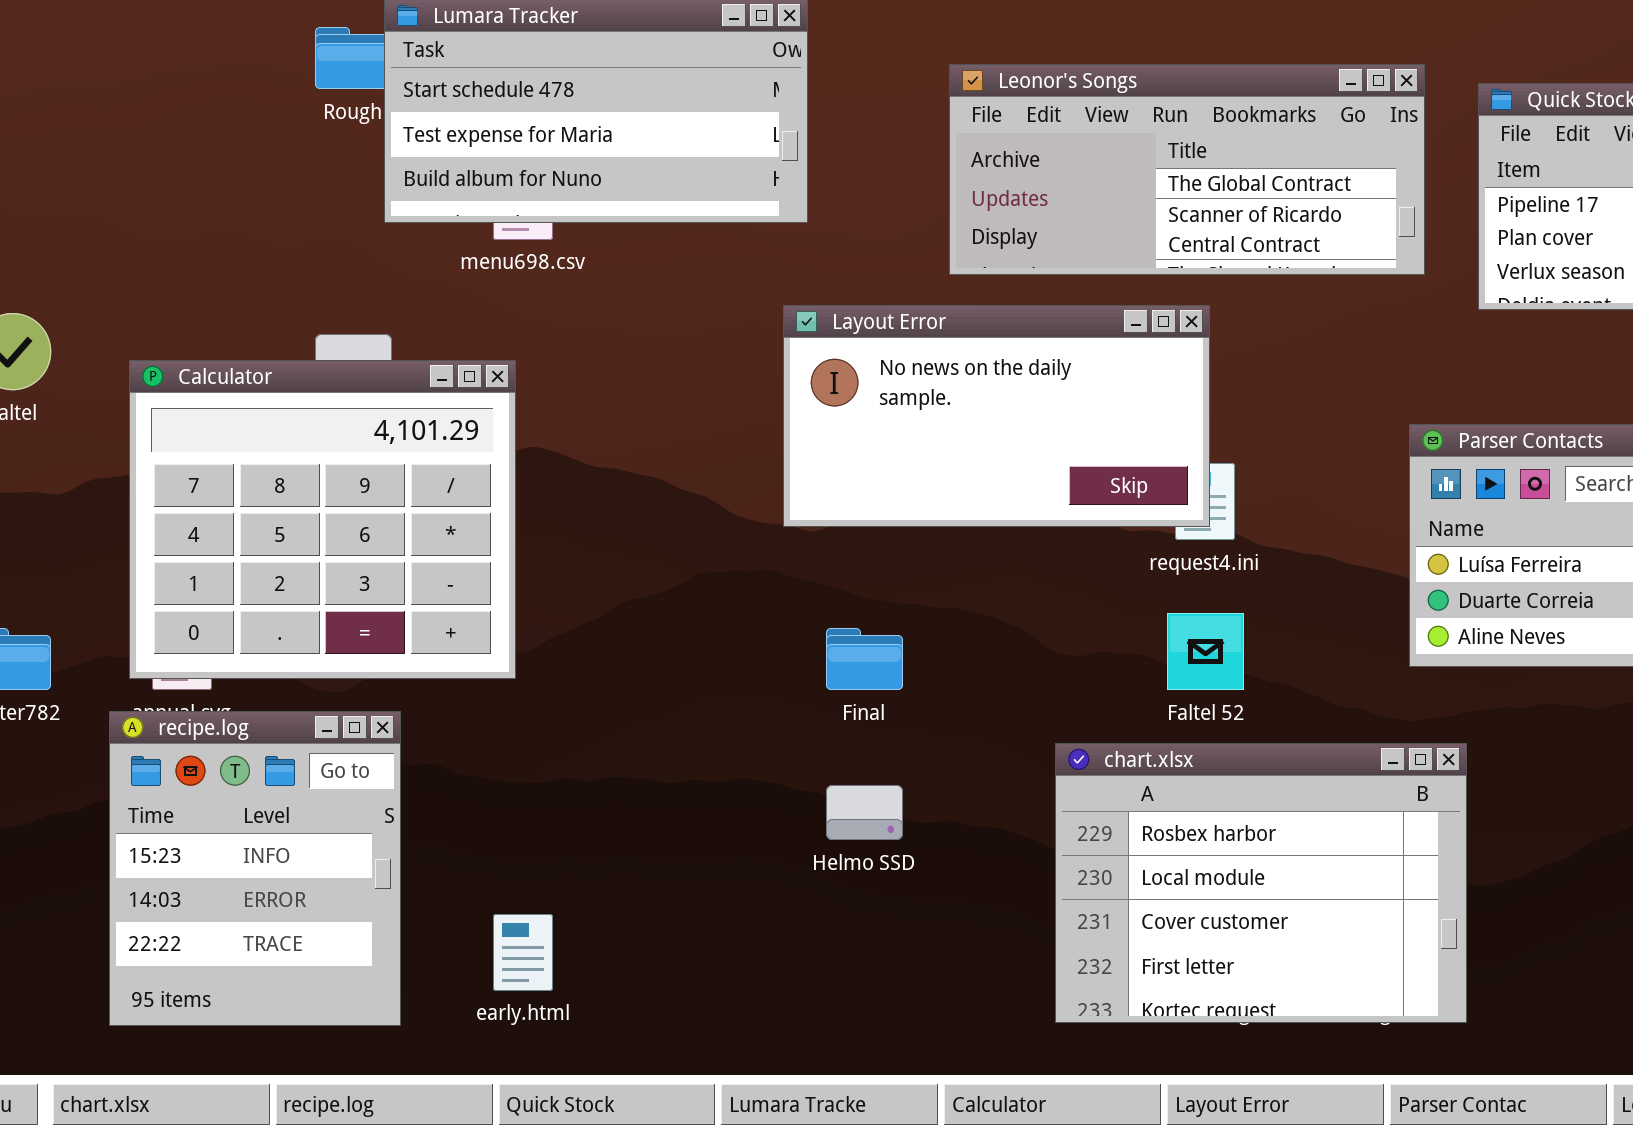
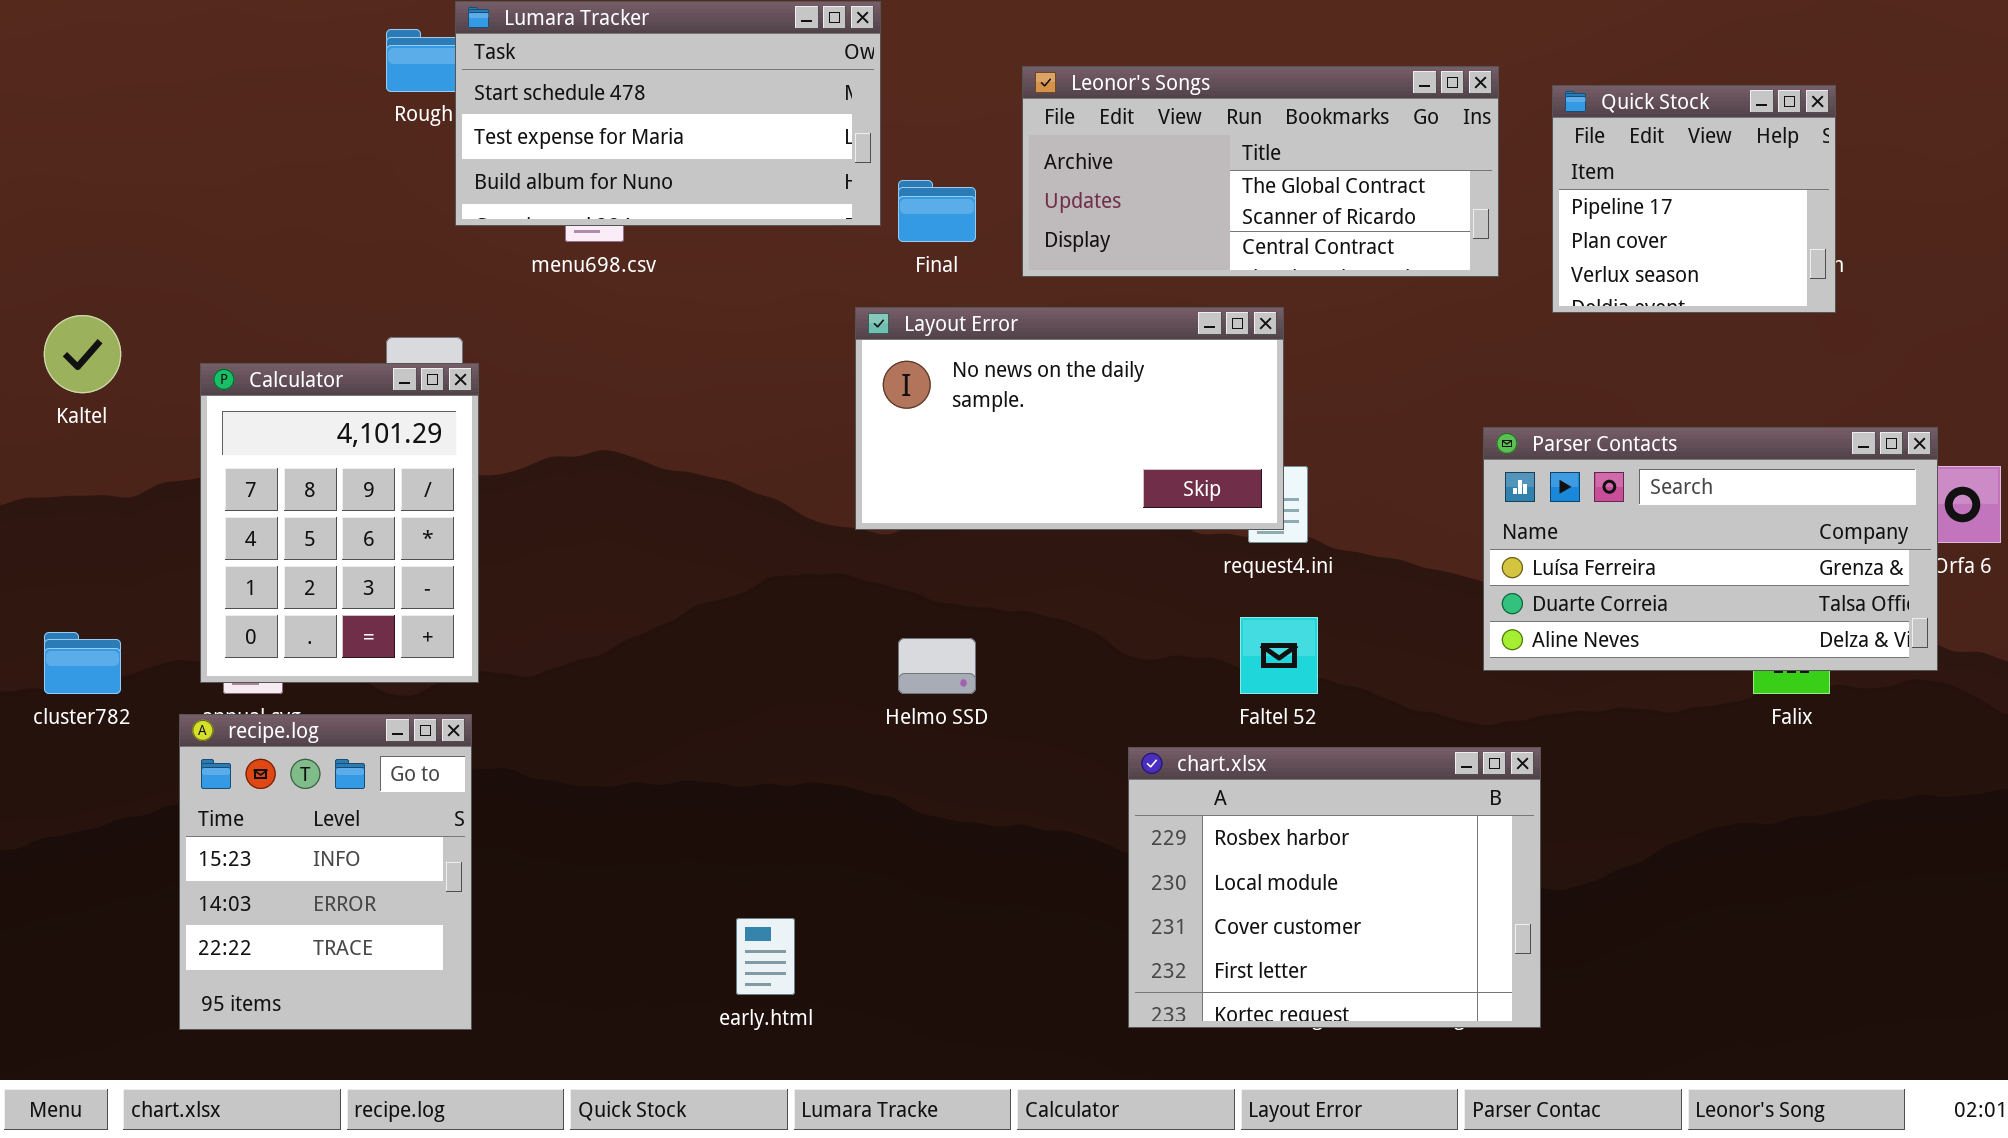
Calculator: [129,360,516,679] -> [200,363,479,683], resized
Final: [826,628,903,690] -> [898,180,976,242], moved
Helmo SSD: [826,785,903,840] -> [898,638,976,694], moved
early.html: [493,914,553,991] -> [736,918,795,995], moved

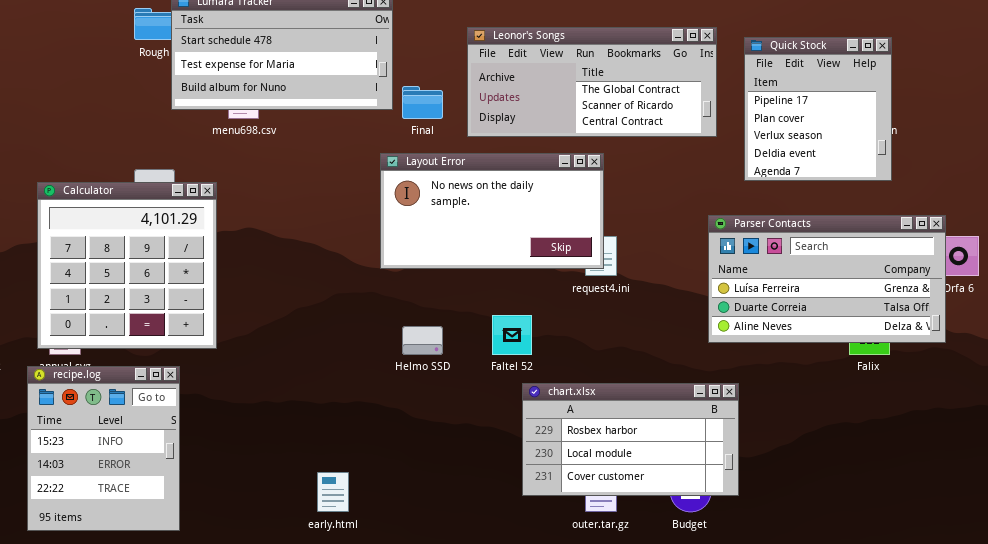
Quick Stock: [1552,85,1836,313] -> [744,37,892,181], resized
Calculator: [200,363,479,683] -> [37,182,217,349], resized
Faltel 52: [1240,617,1318,694] -> [492,315,532,355], moved
chart.xlsx: [1128,747,1541,1028] -> [522,383,739,496], resized

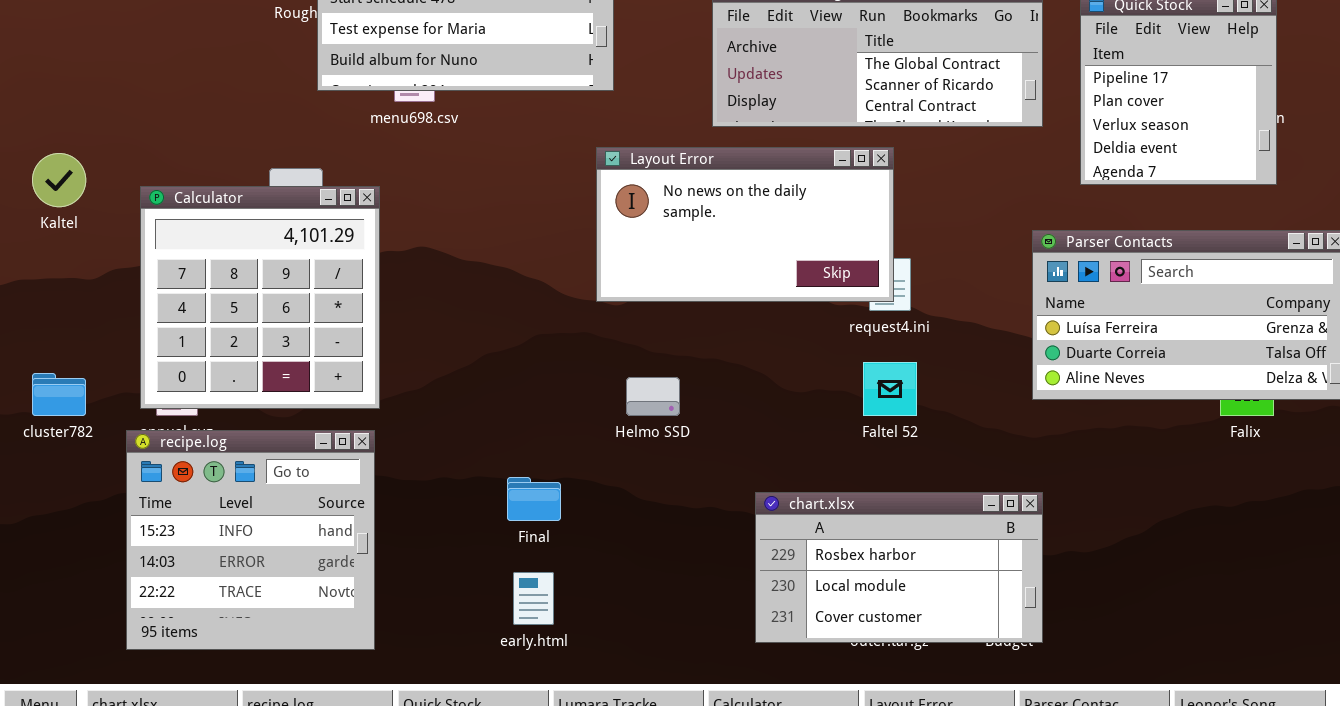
Final: [402,86,443,119] -> [507,477,561,521], moved
Faltel 52: [492,315,532,355] -> [863,362,917,416], moved
recipe.log: [27,366,180,531] -> [126,430,375,650], resized
chart.xlsx: [522,383,739,496] -> [755,492,1043,643], moved

